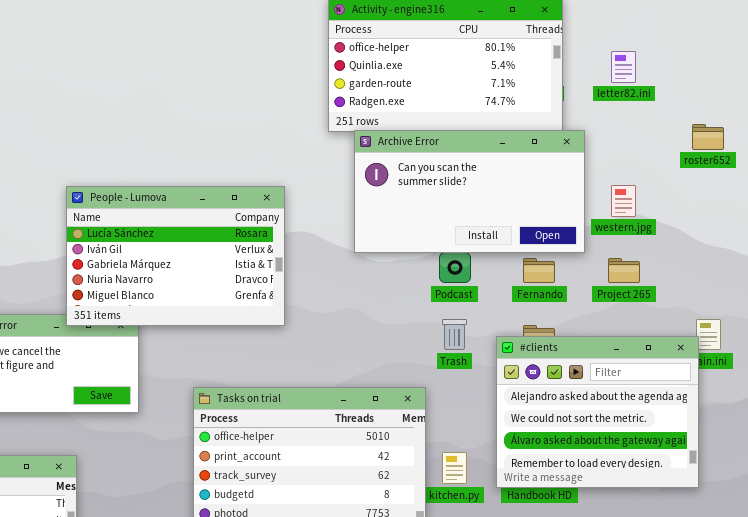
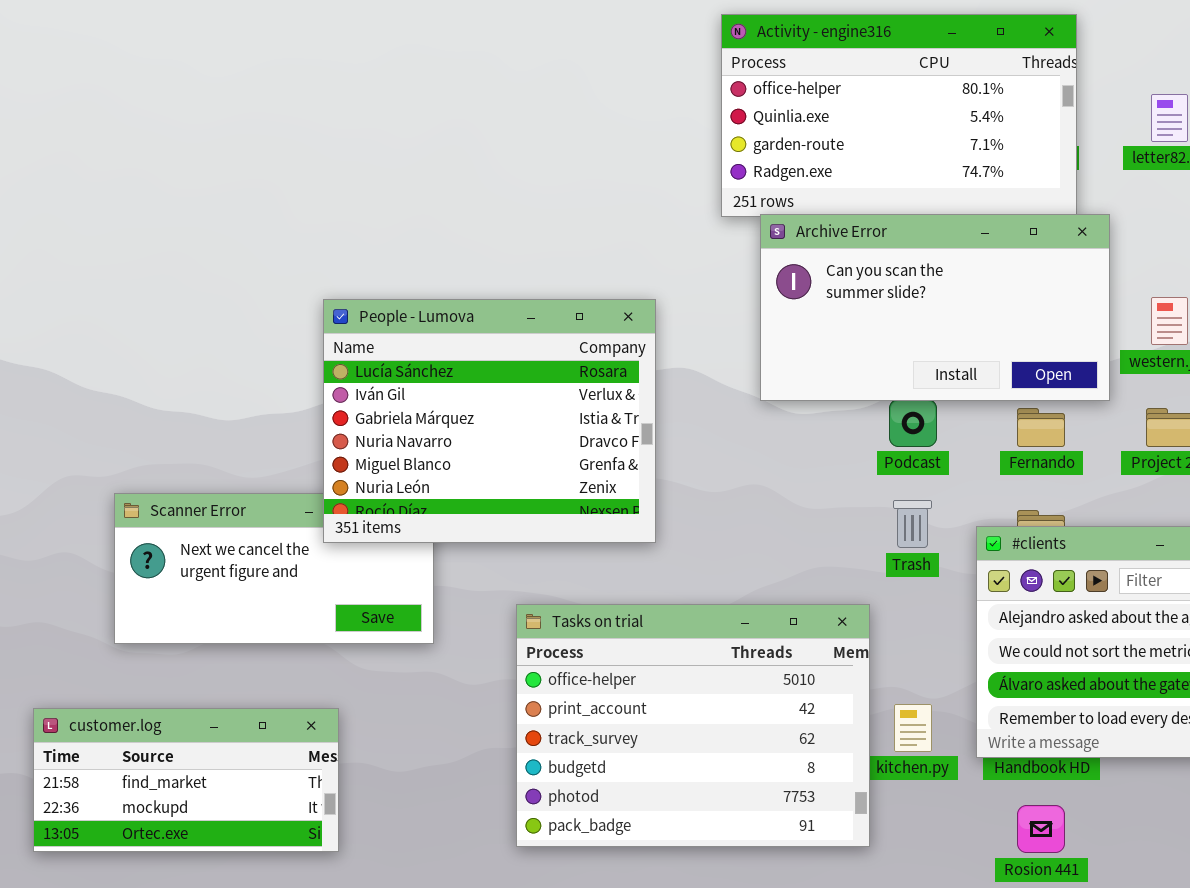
People - Lumova: [66,186,285,326] -> [323,299,656,543], resized

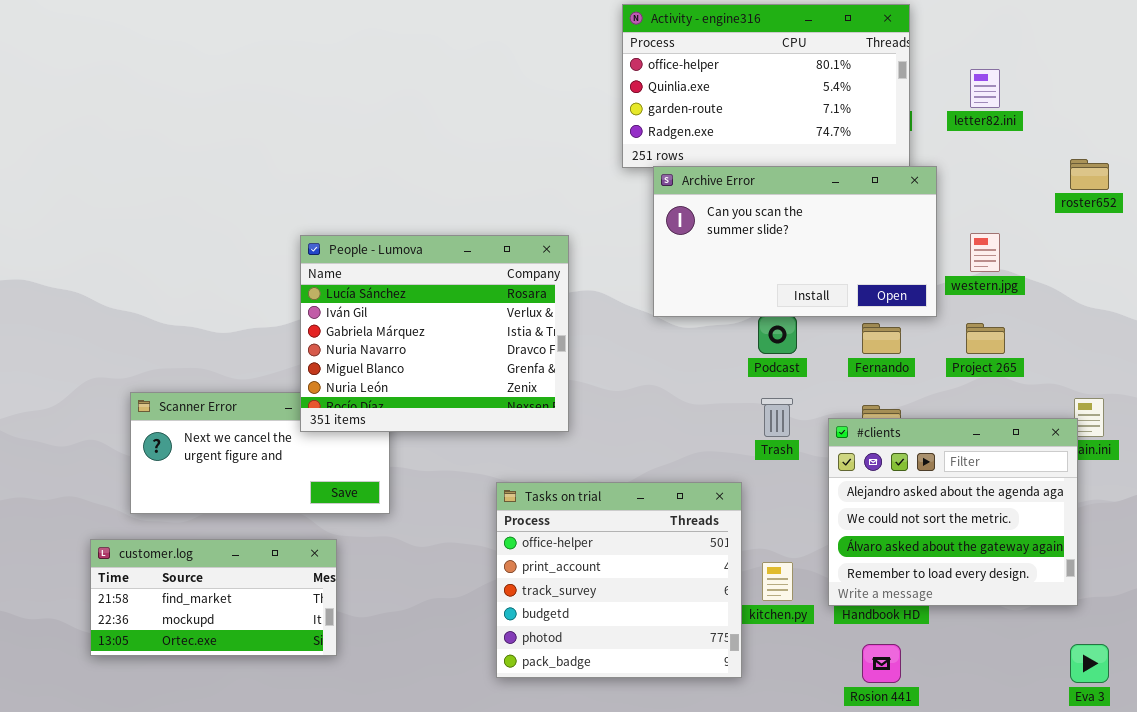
Tasks on trial: [516,604,870,847] -> [496,482,742,678], resized
customer.log: [33,708,339,852] -> [90,539,337,656], moved

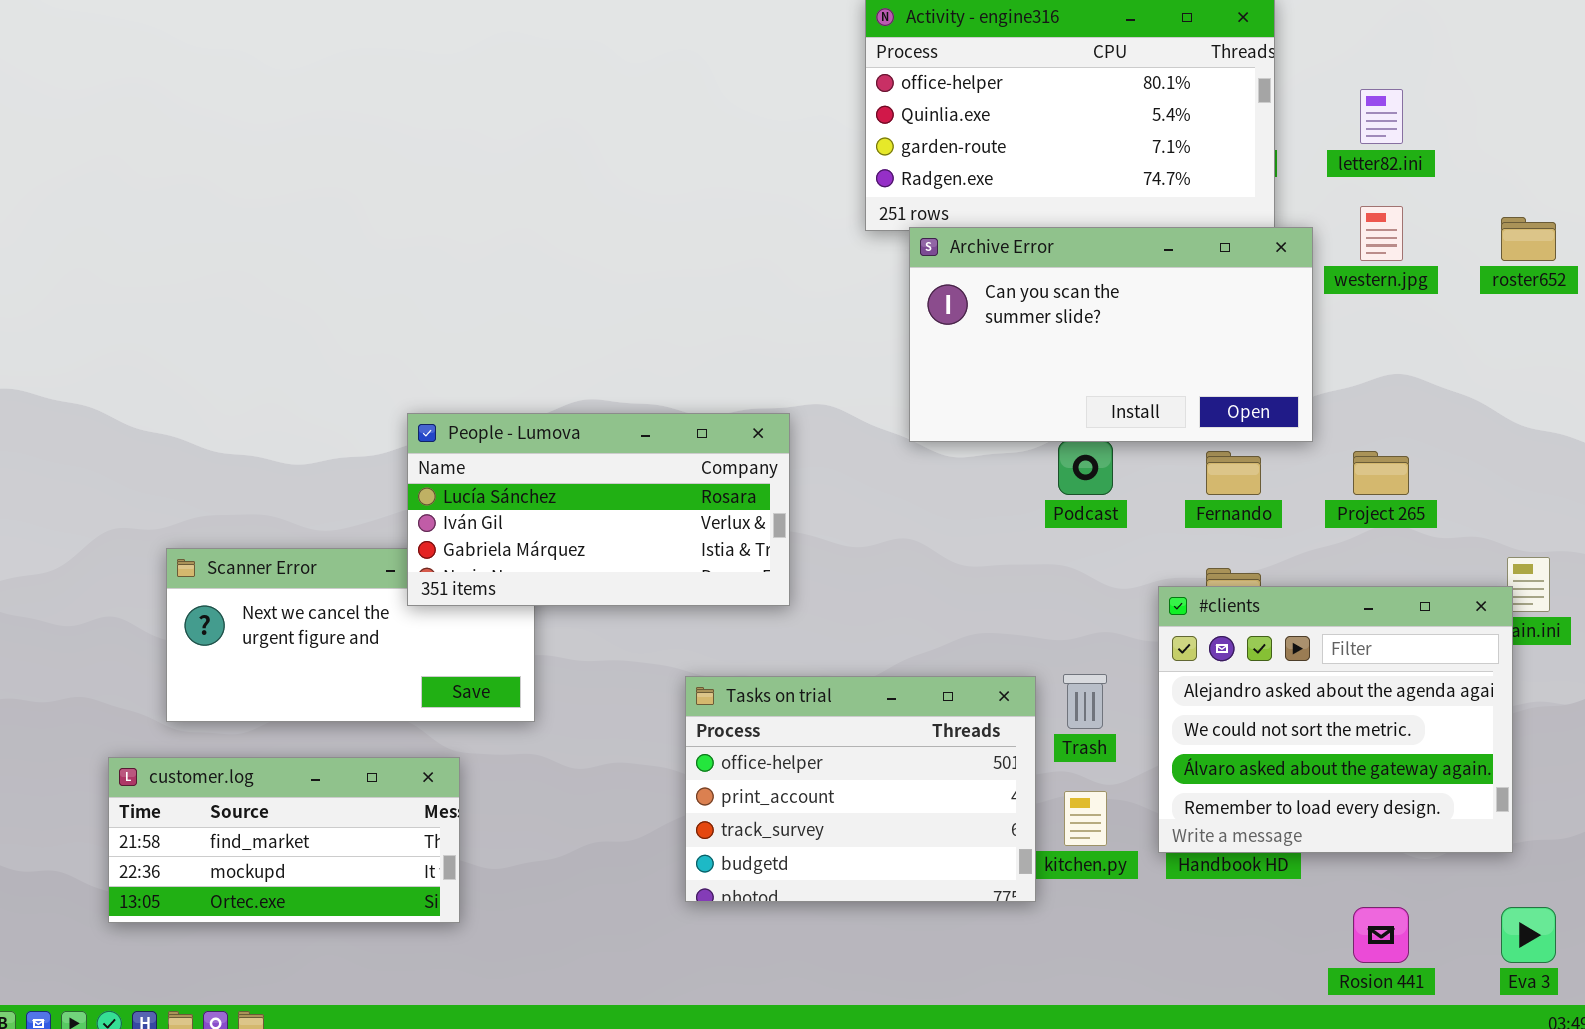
western.jpg: [970,233,1000,272] -> [1360,206,1403,261], moved
People - Lumova: [300,235,569,432] -> [407,413,790,606], resized
Trash: [761,398,793,437] -> [1063,674,1107,729], moved
Tasks on trial: [496,482,742,678] -> [685,676,1036,902], resized
Rosion 441: [862,644,901,683] -> [1353,907,1409,963], moved

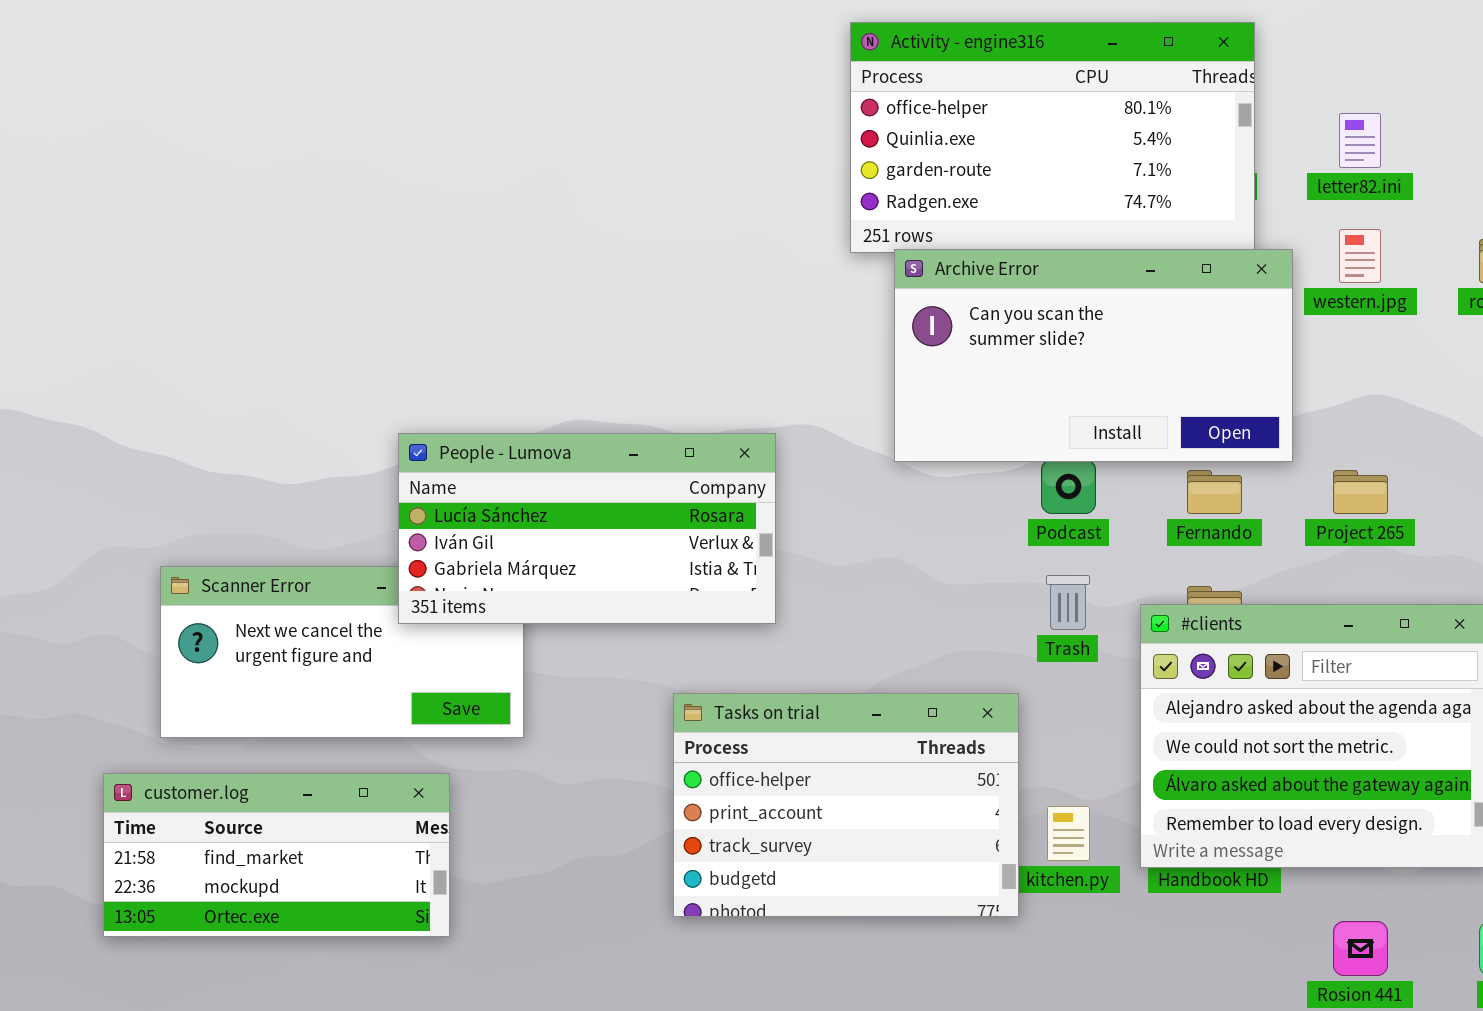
Trash: [1063,674,1107,729] -> [1046,575,1090,630], moved

